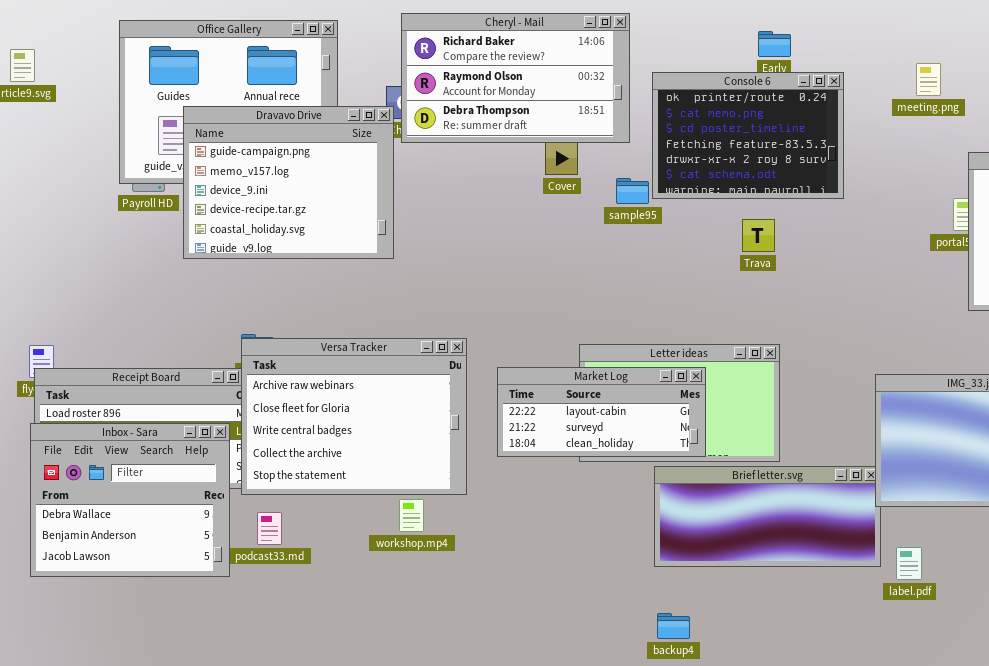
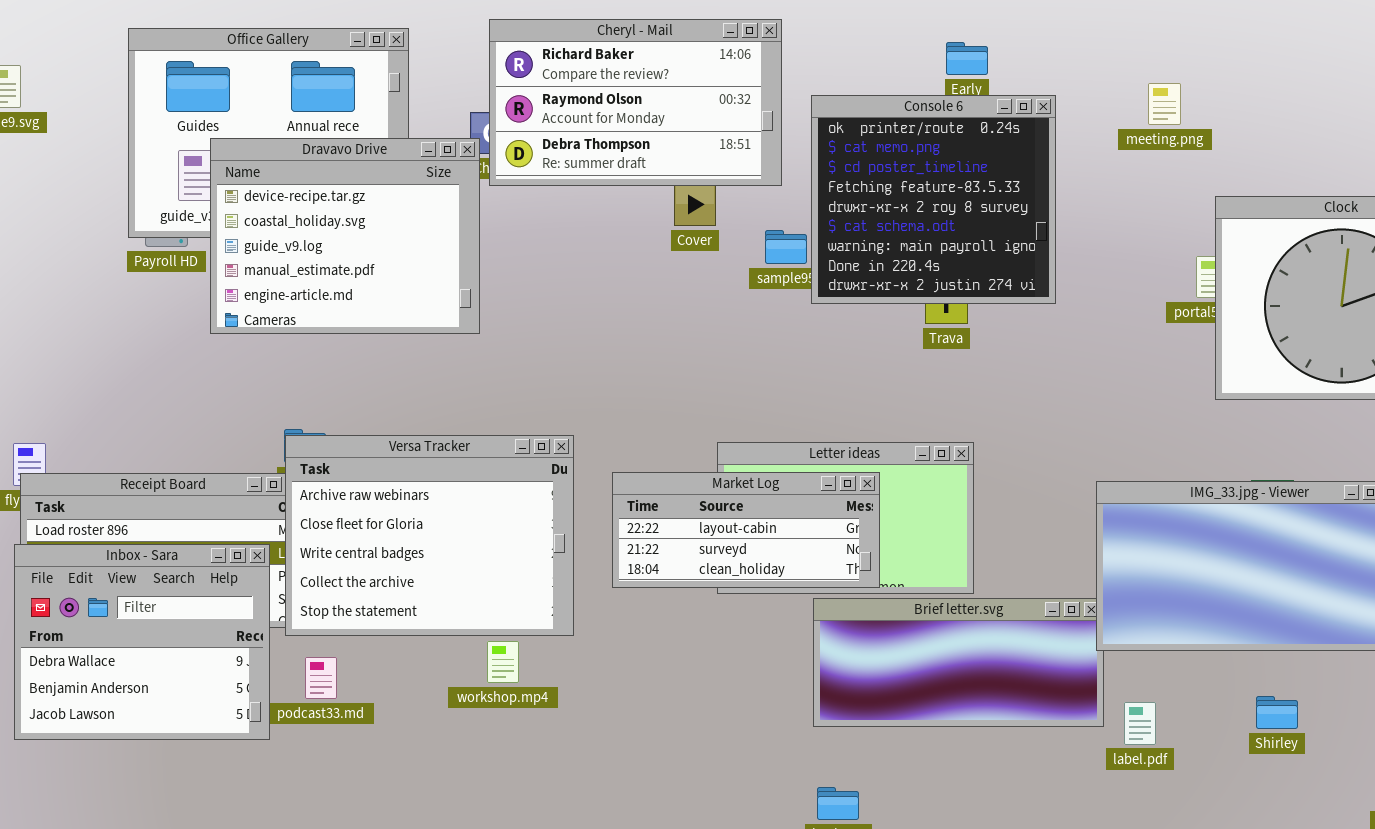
Console 6: [652,72,844,199] -> [811,95,1056,304], resized
Dravavo Drive: [183,106,394,259] -> [210,138,480,334], scrolled down 3 rows

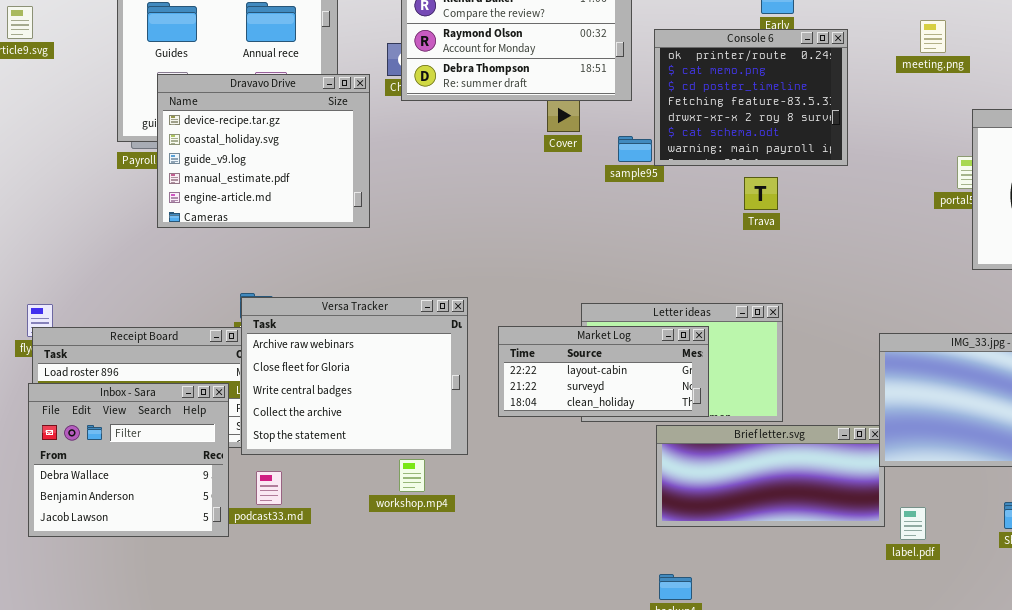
Console 6: [811,95,1056,304] -> [654,29,848,166], resized
Dravavo Drive: [210,138,480,334] -> [157,74,370,228], moved

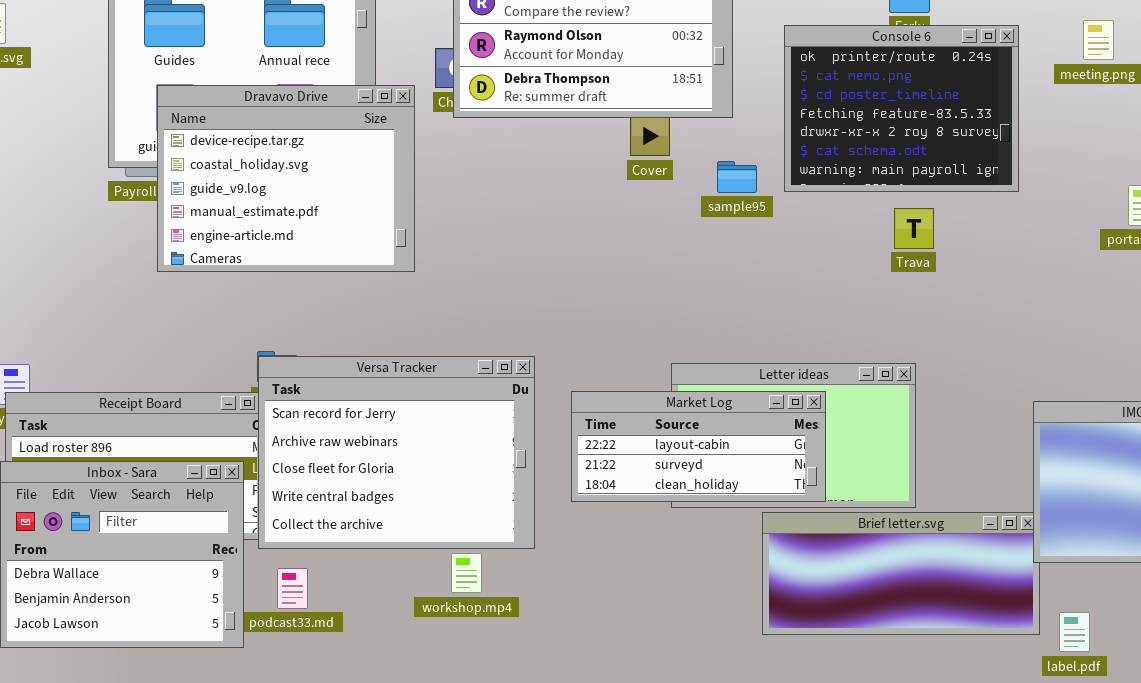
Console 6: [654,29,848,166] -> [784,25,1019,192], moved
Trava: [744,177,778,210] -> [894,208,934,249], moved
Versa Tracker: [241,297,468,455] -> [258,356,535,549], scrolled up 1 row

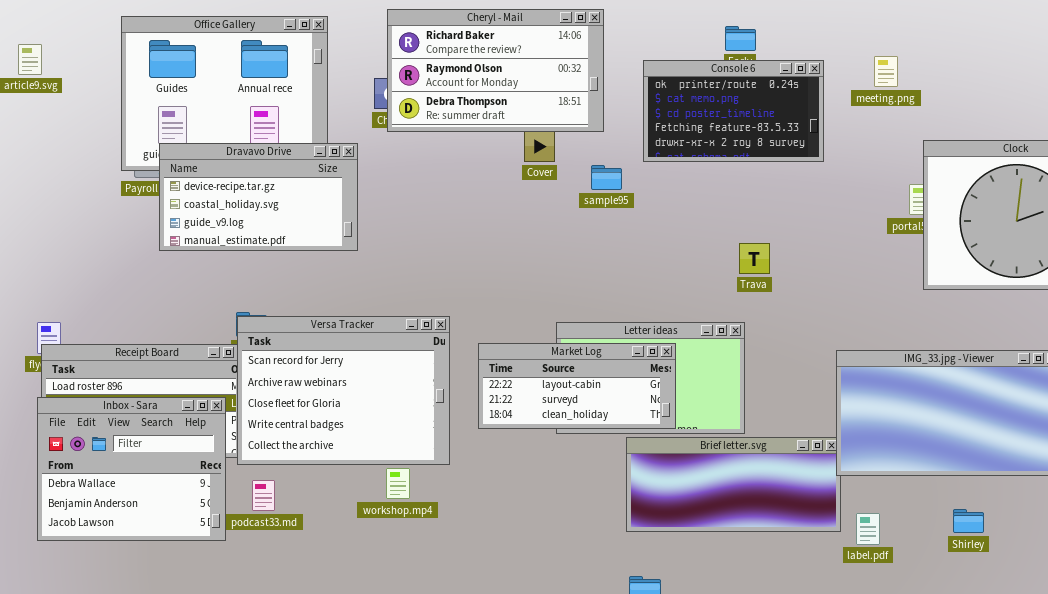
Console 6: [784,25,1019,192] -> [643,60,824,162], resized
Dravavo Drive: [157,85,415,272] -> [159,143,358,251], resized
Trava: [894,208,934,249] -> [739,243,770,274], moved

